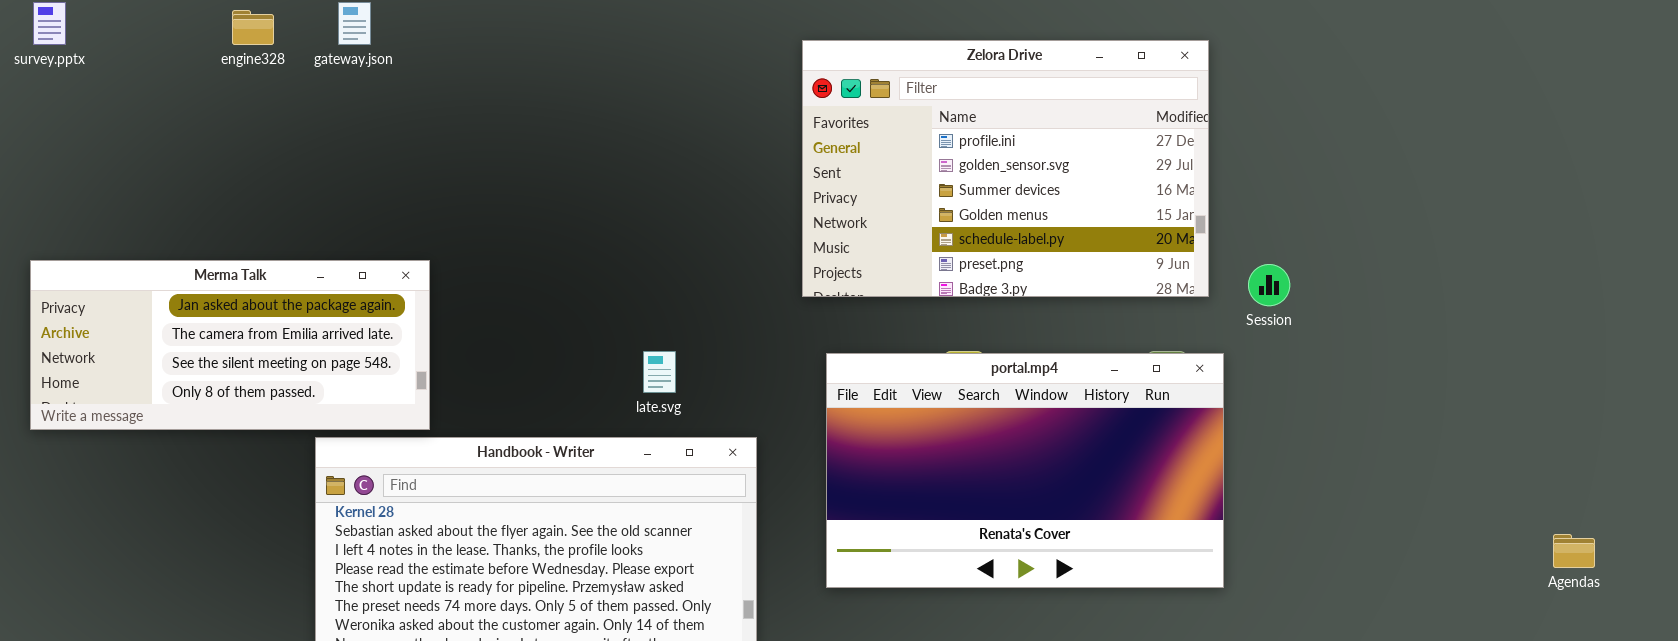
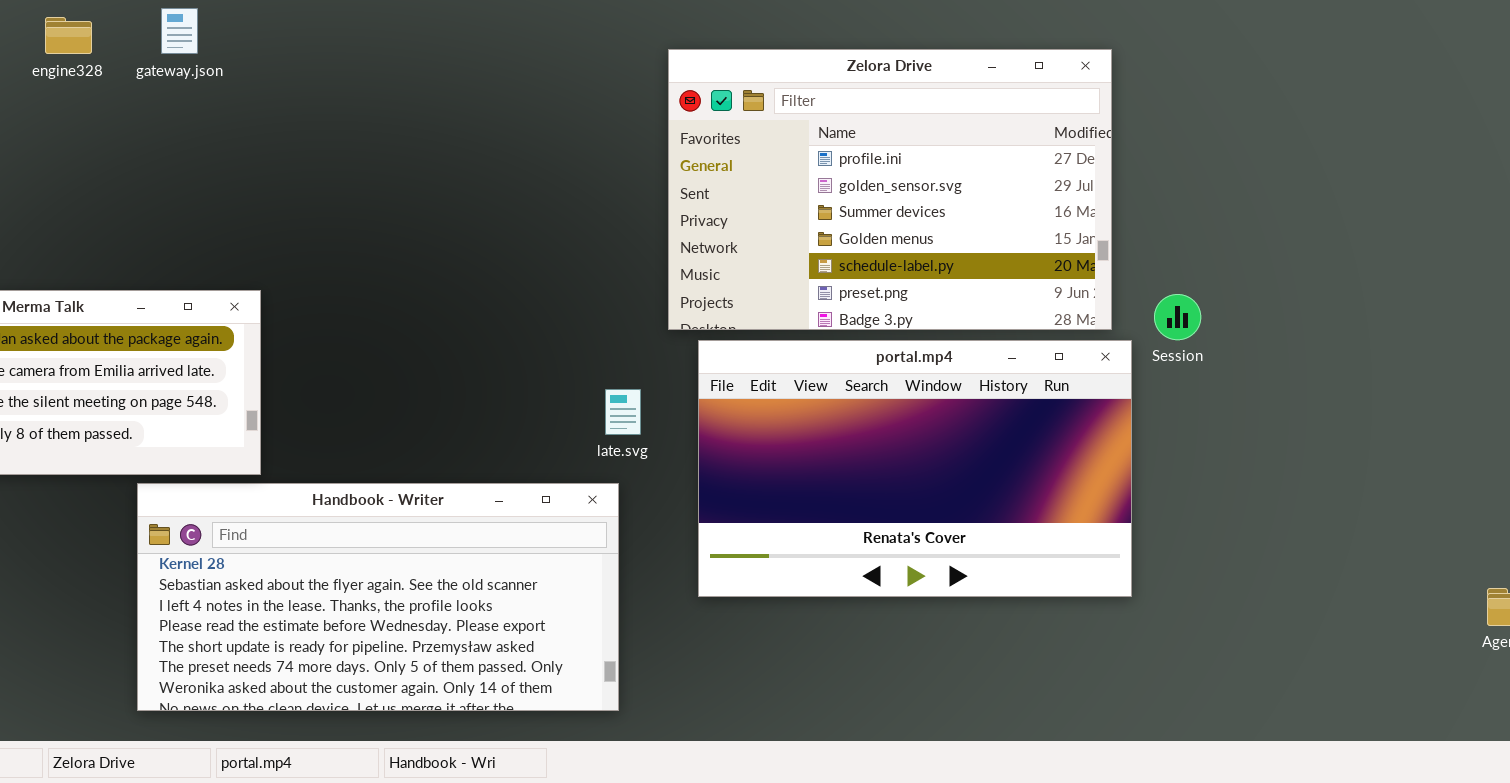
late.svg: [643,351,676,393] -> [605,389,641,435], moved
portal.mp4: [826,353,1224,588] -> [698,340,1132,597], moved

